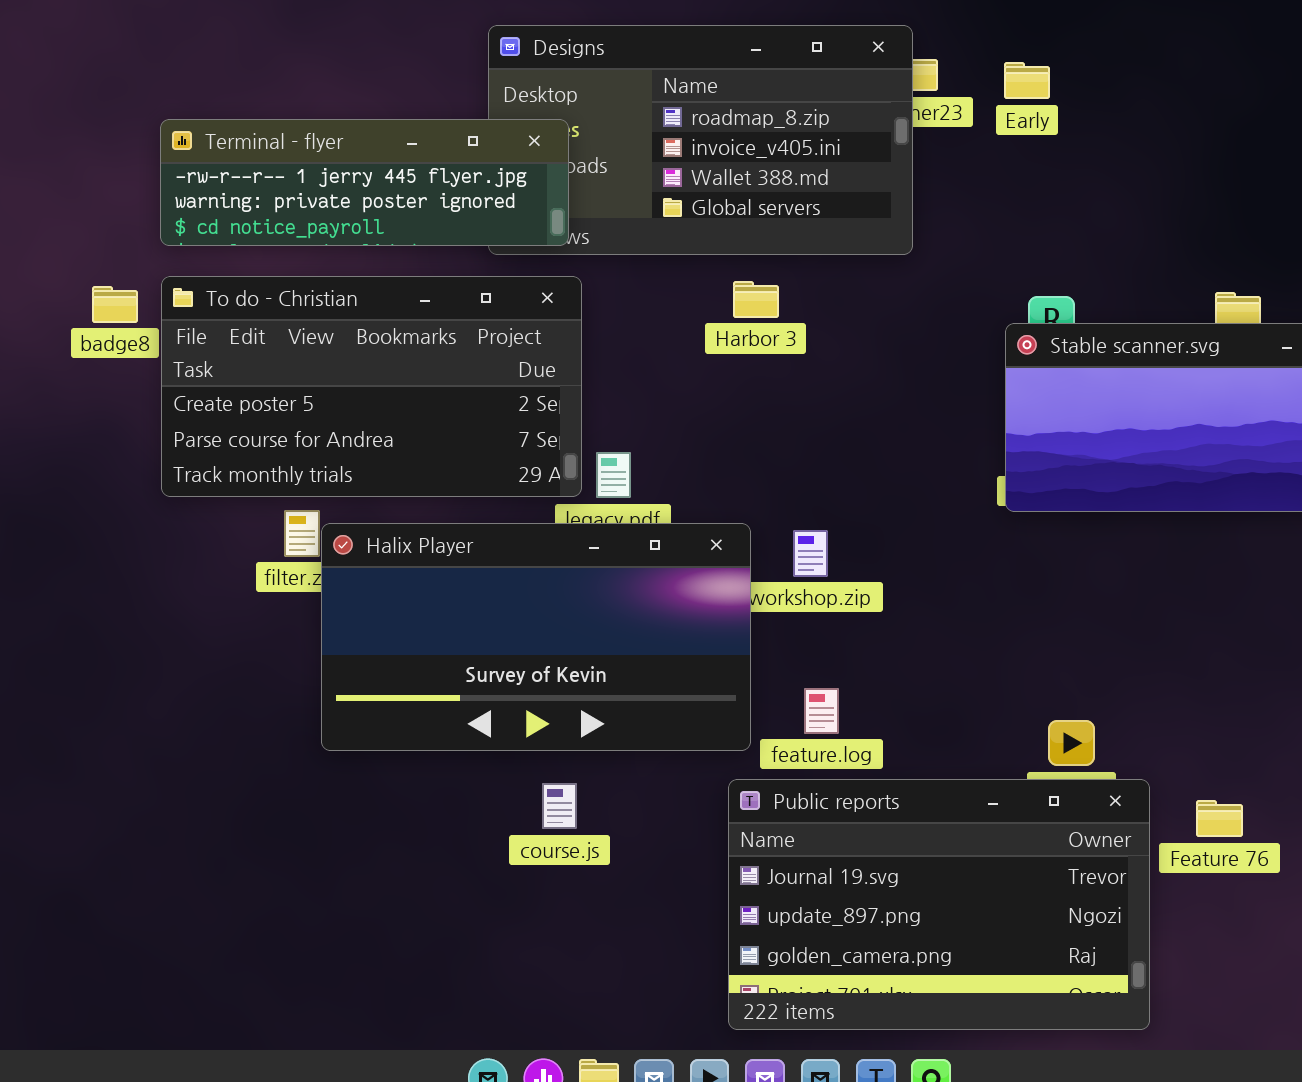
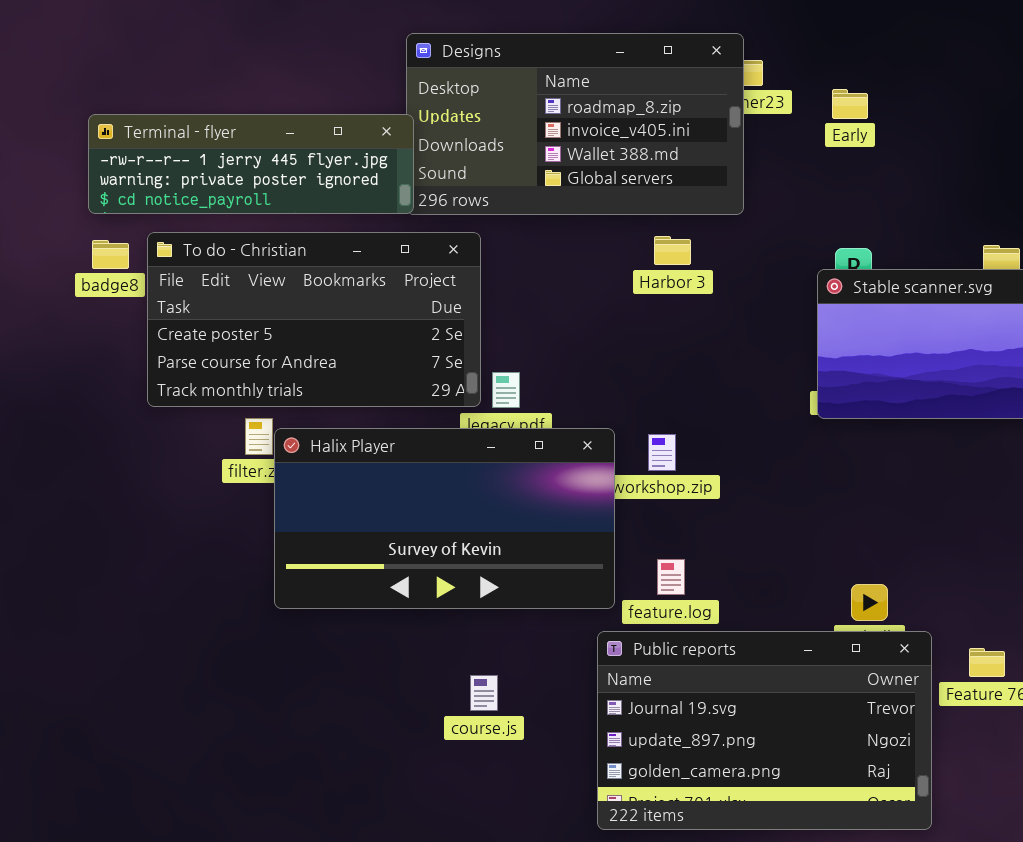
Early: [1004,62,1050,99] -> [832,89,868,119], moved
Terminal - flyer: [160,119,569,246] -> [88,114,414,214], moved
Harbor 3: [733,281,779,318] -> [654,236,691,265], moved
course.js: [542,783,577,829] -> [470,675,498,711], moved

